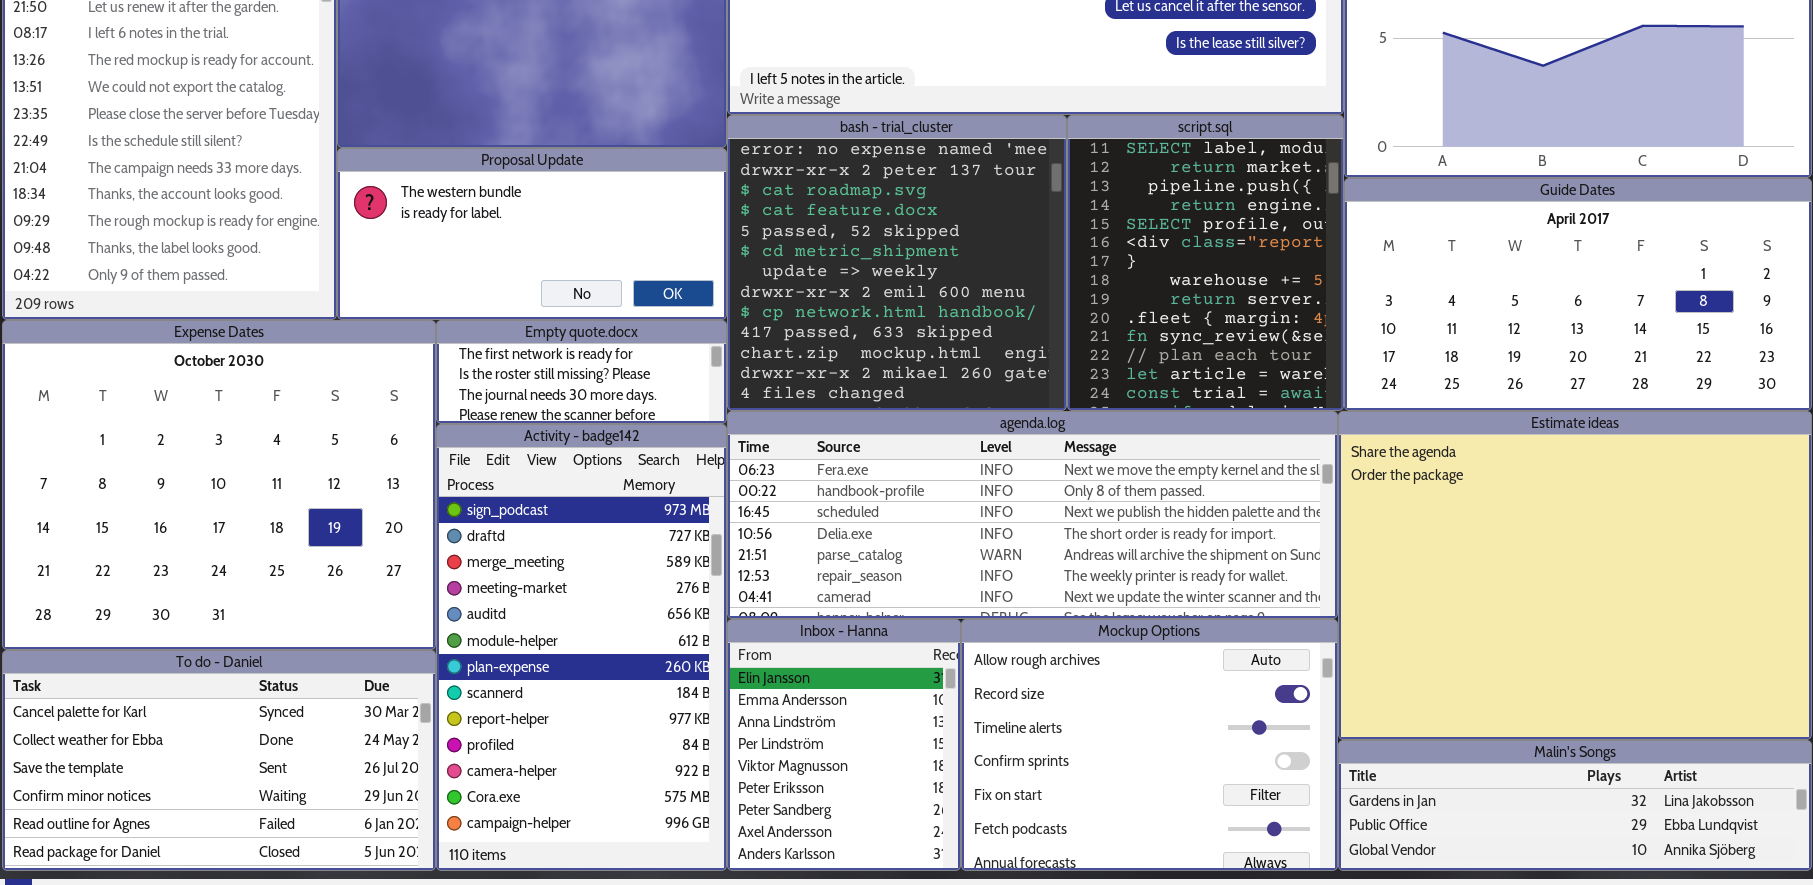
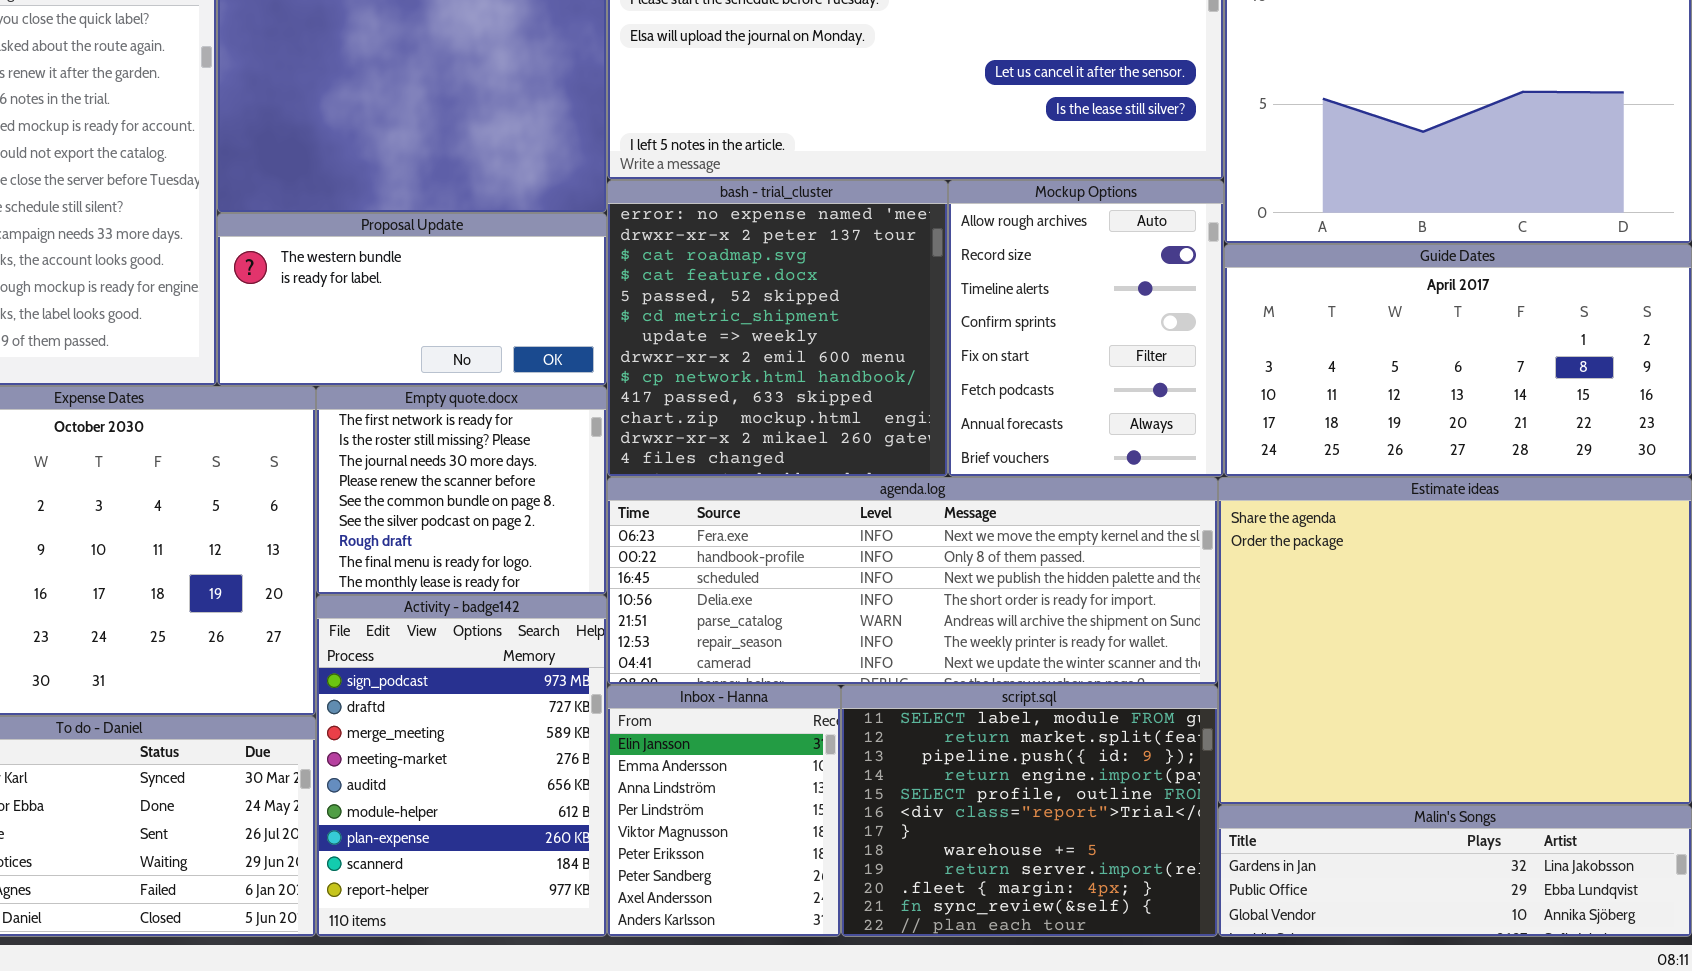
script.sql: [1067,115,1344,411] -> [841,685,1218,937], moved, resized
Empty quote.docx: [436,320,727,424] -> [316,386,607,595], resized
Activity - badge142: [436,424,727,871] -> [316,595,607,937], resized
Mockup Options: [961,619,1338,871] -> [948,180,1224,477], moved, resized

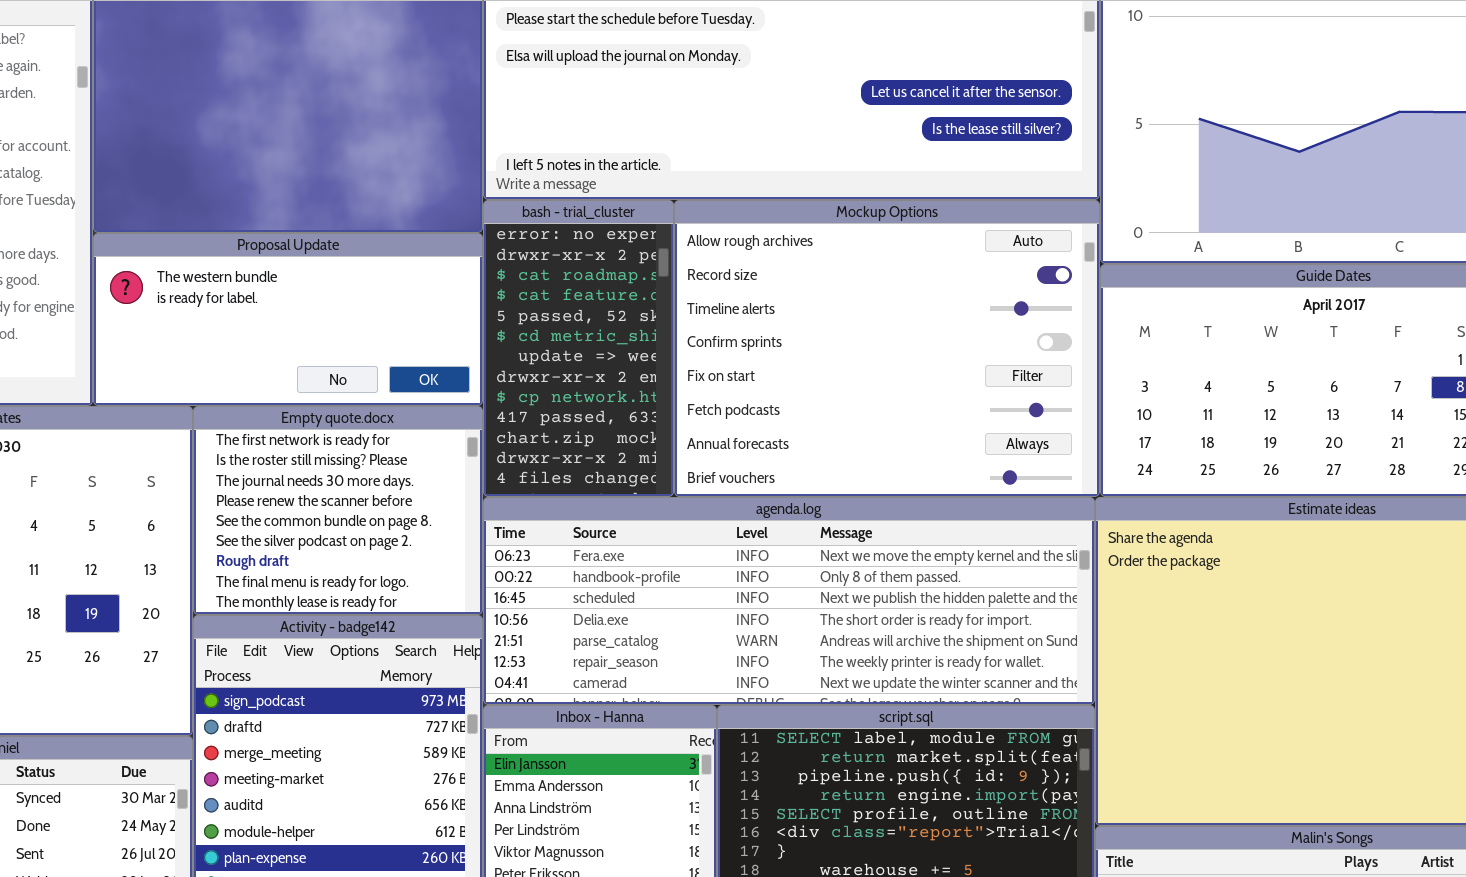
bash - trial_cluster: [607,180,948,477] -> [483,200,674,497], resized
Mockup Options: [948,180,1224,477] -> [674,200,1100,497], resized

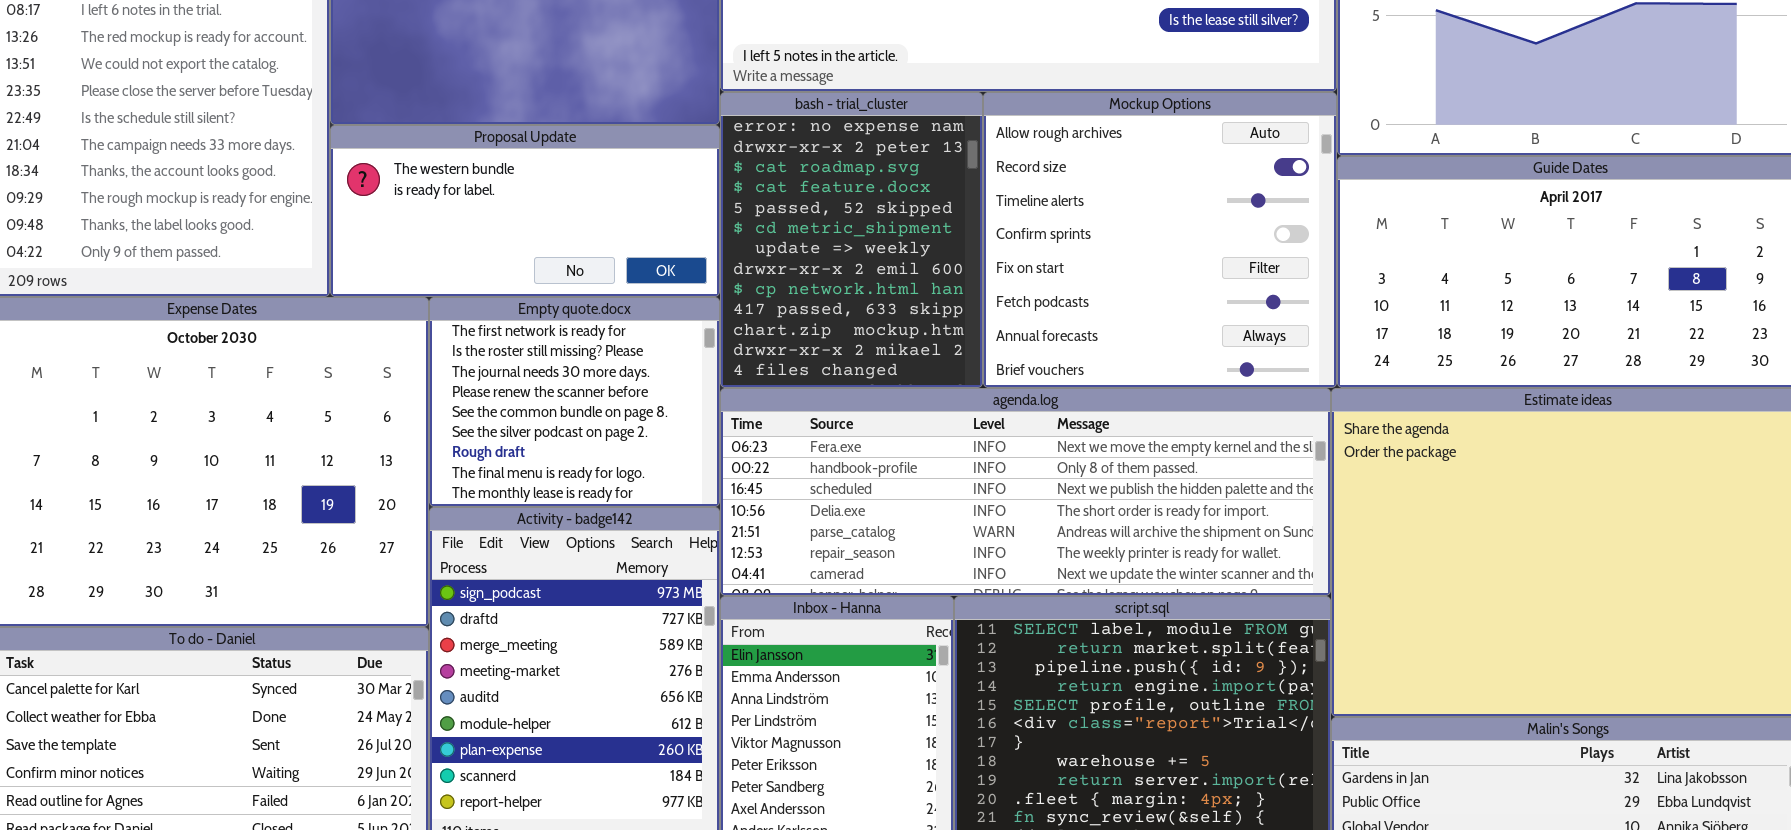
bash - trial_cluster: [483,200,674,497] -> [720,92,983,388], resized
Mockup Options: [674,200,1100,497] -> [983,92,1337,388], resized

